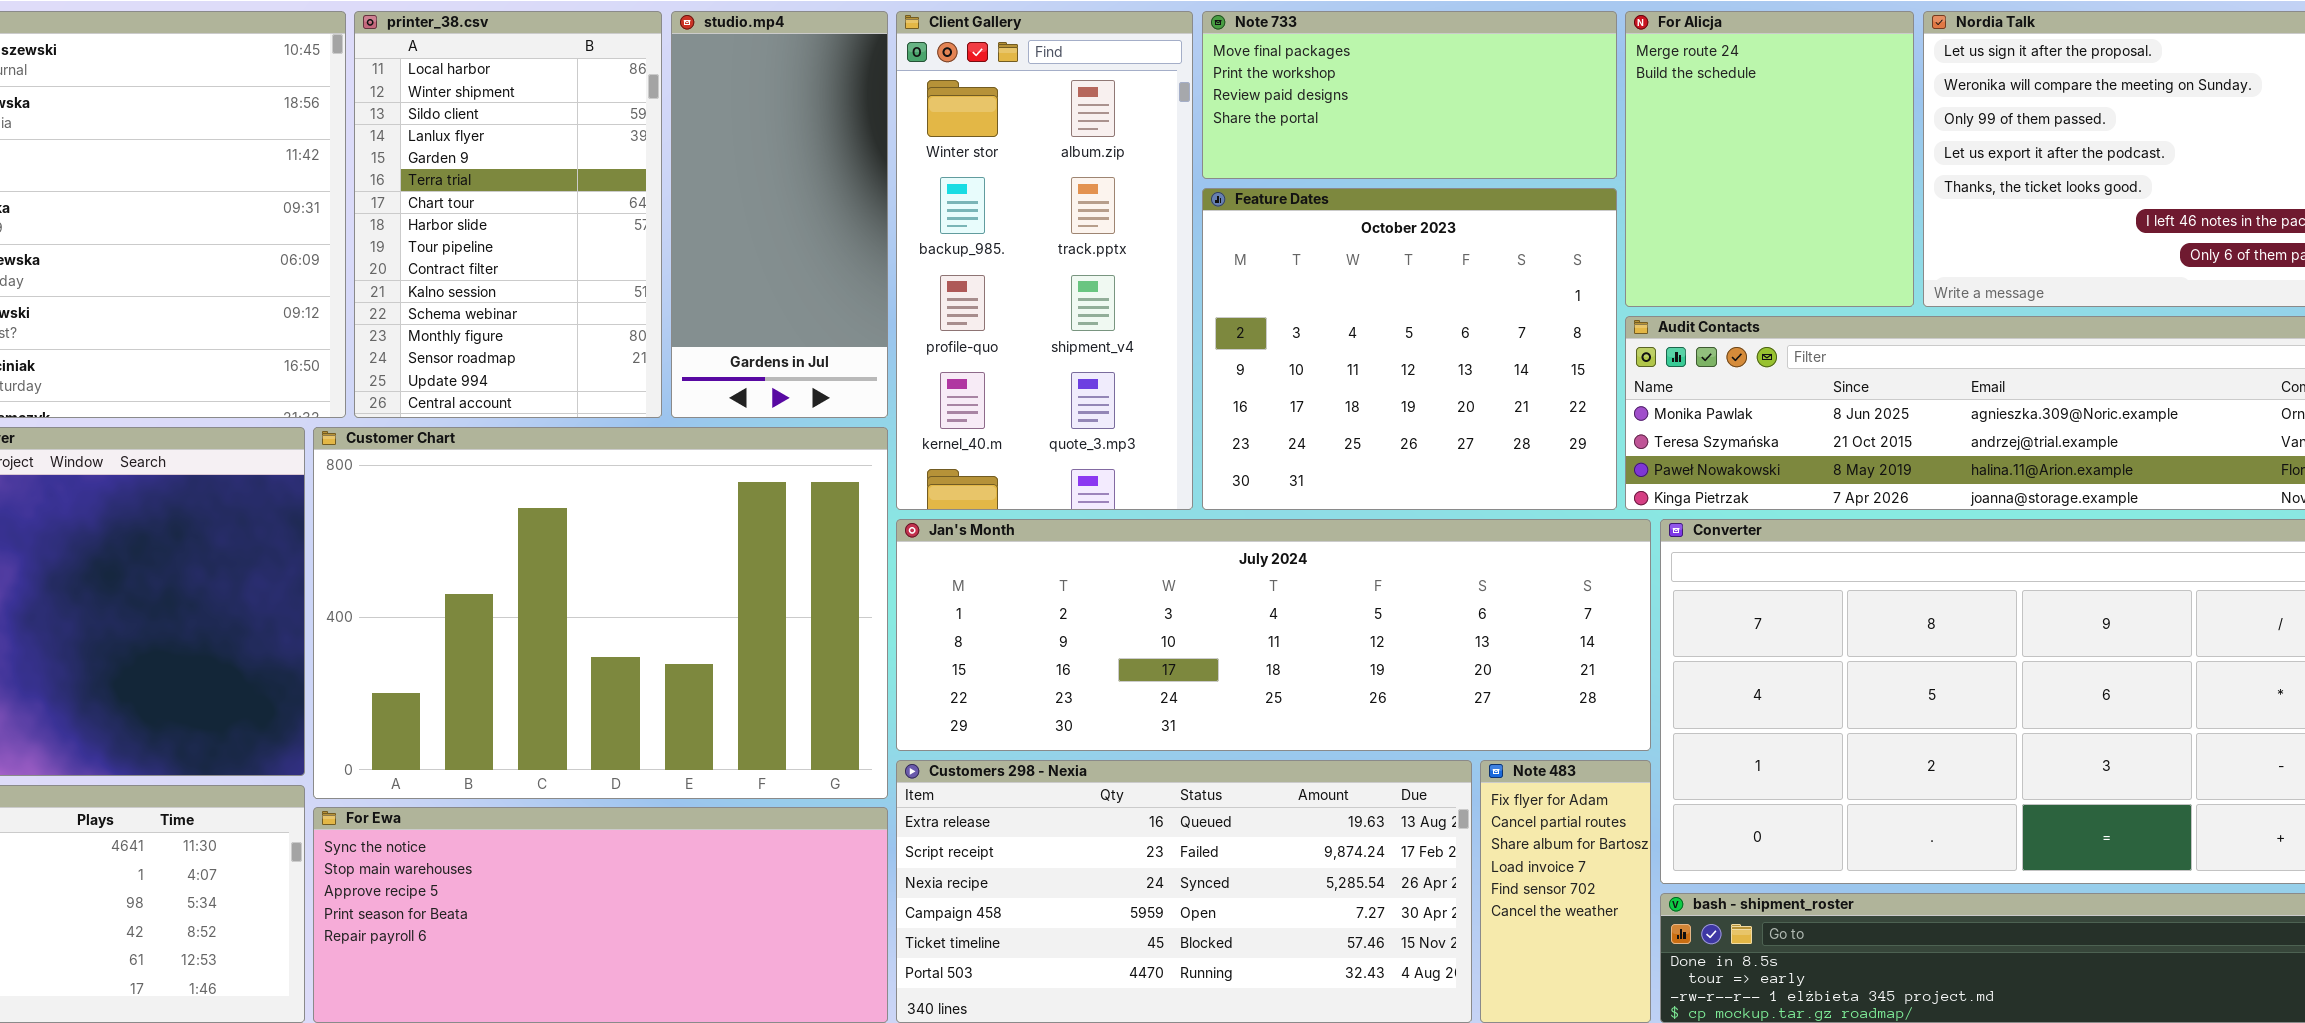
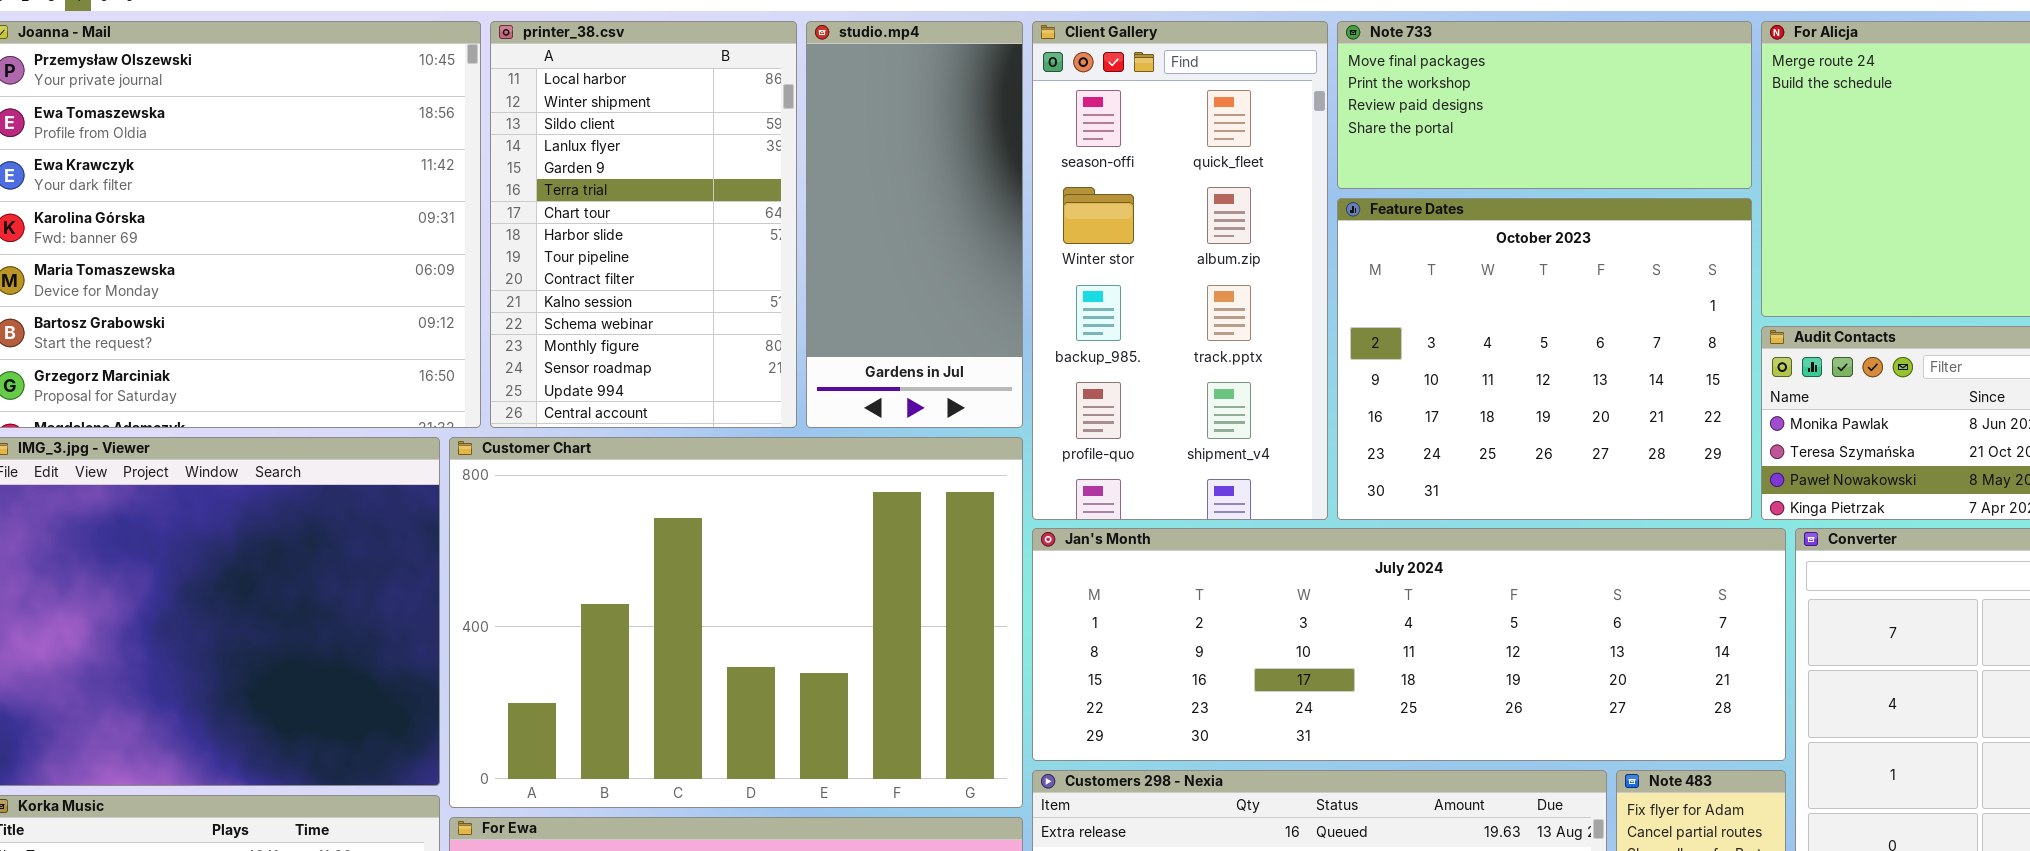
Client Gallery: [896,11,1193,510] -> [1032,21,1328,520], scrolled up 1 row

